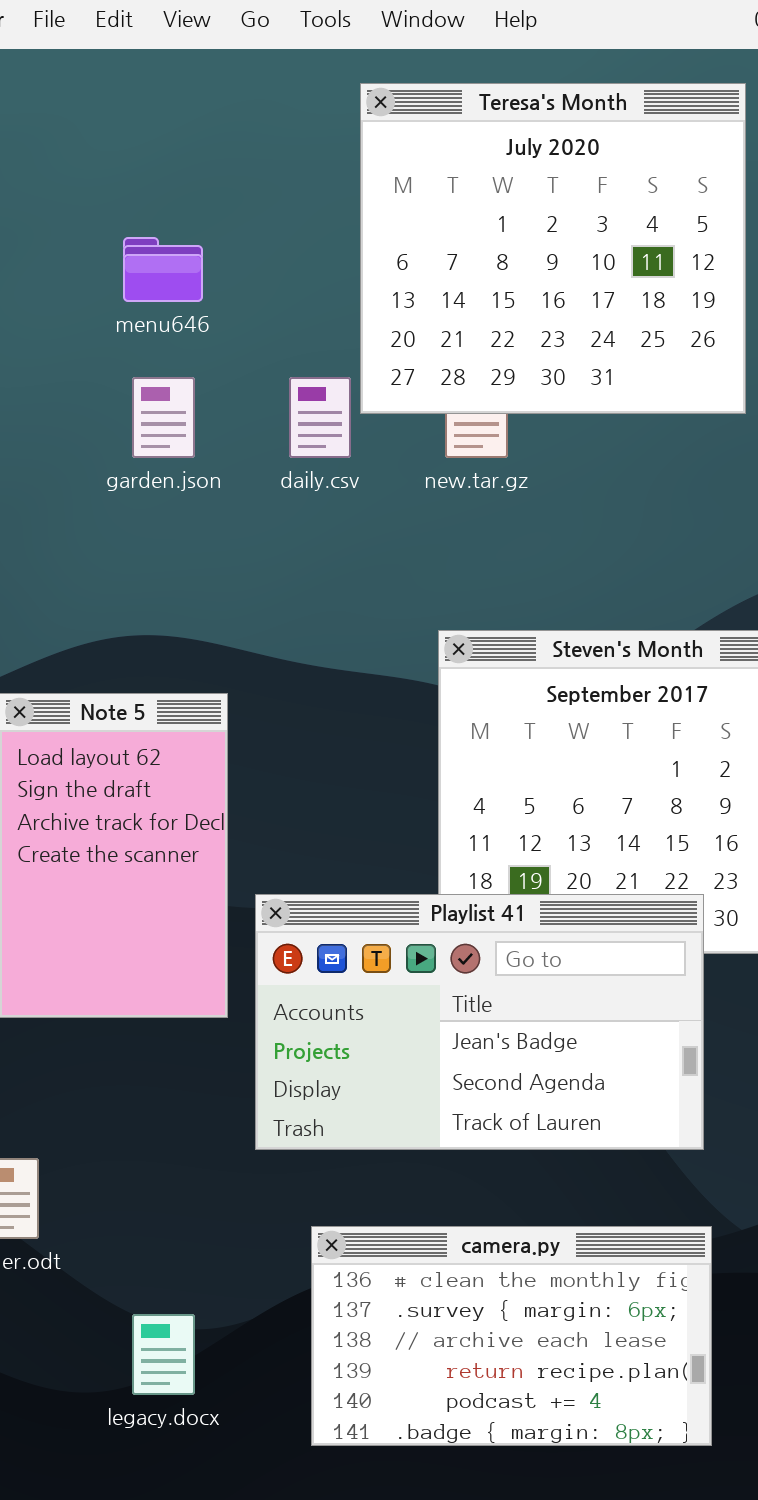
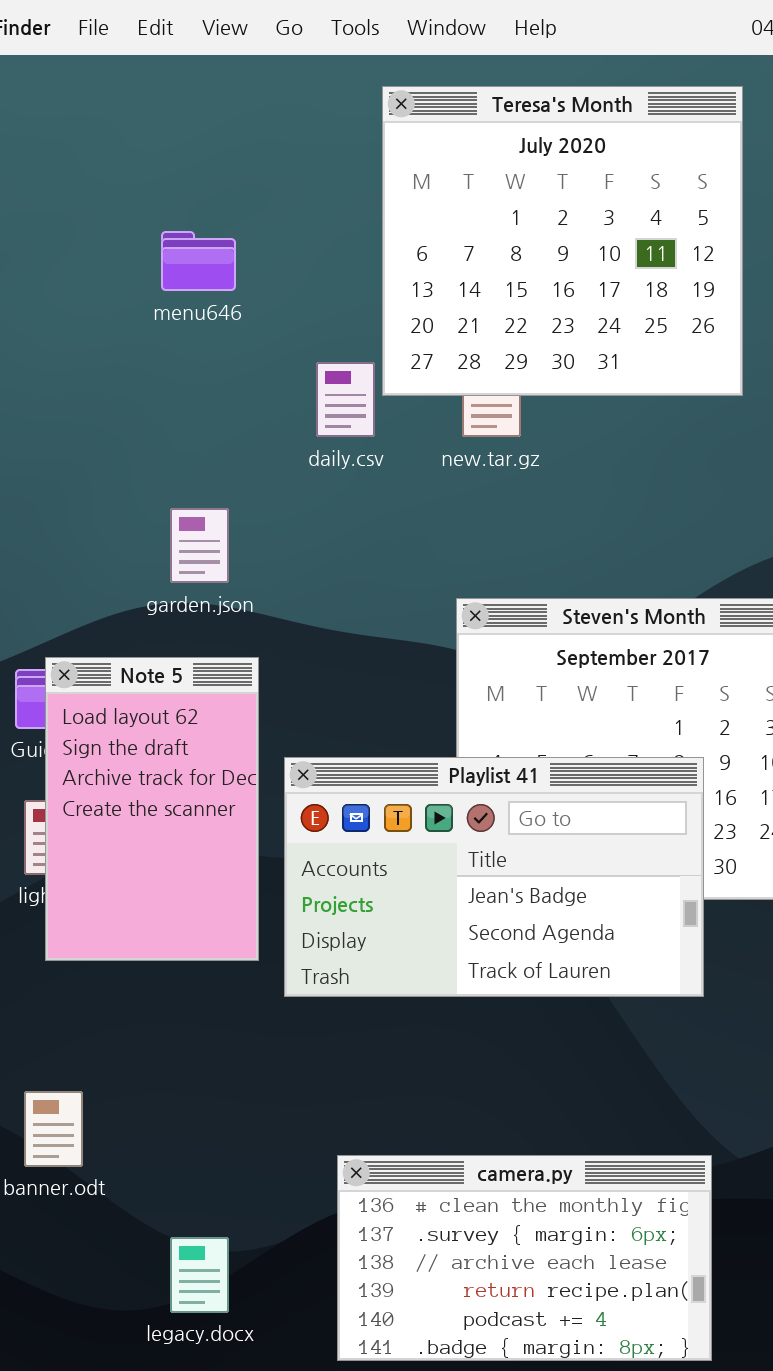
garden.json: [132,377,195,458] -> [170,508,229,583], moved
Playlist 41: [255,894,704,1150] -> [284,757,704,997], moved

